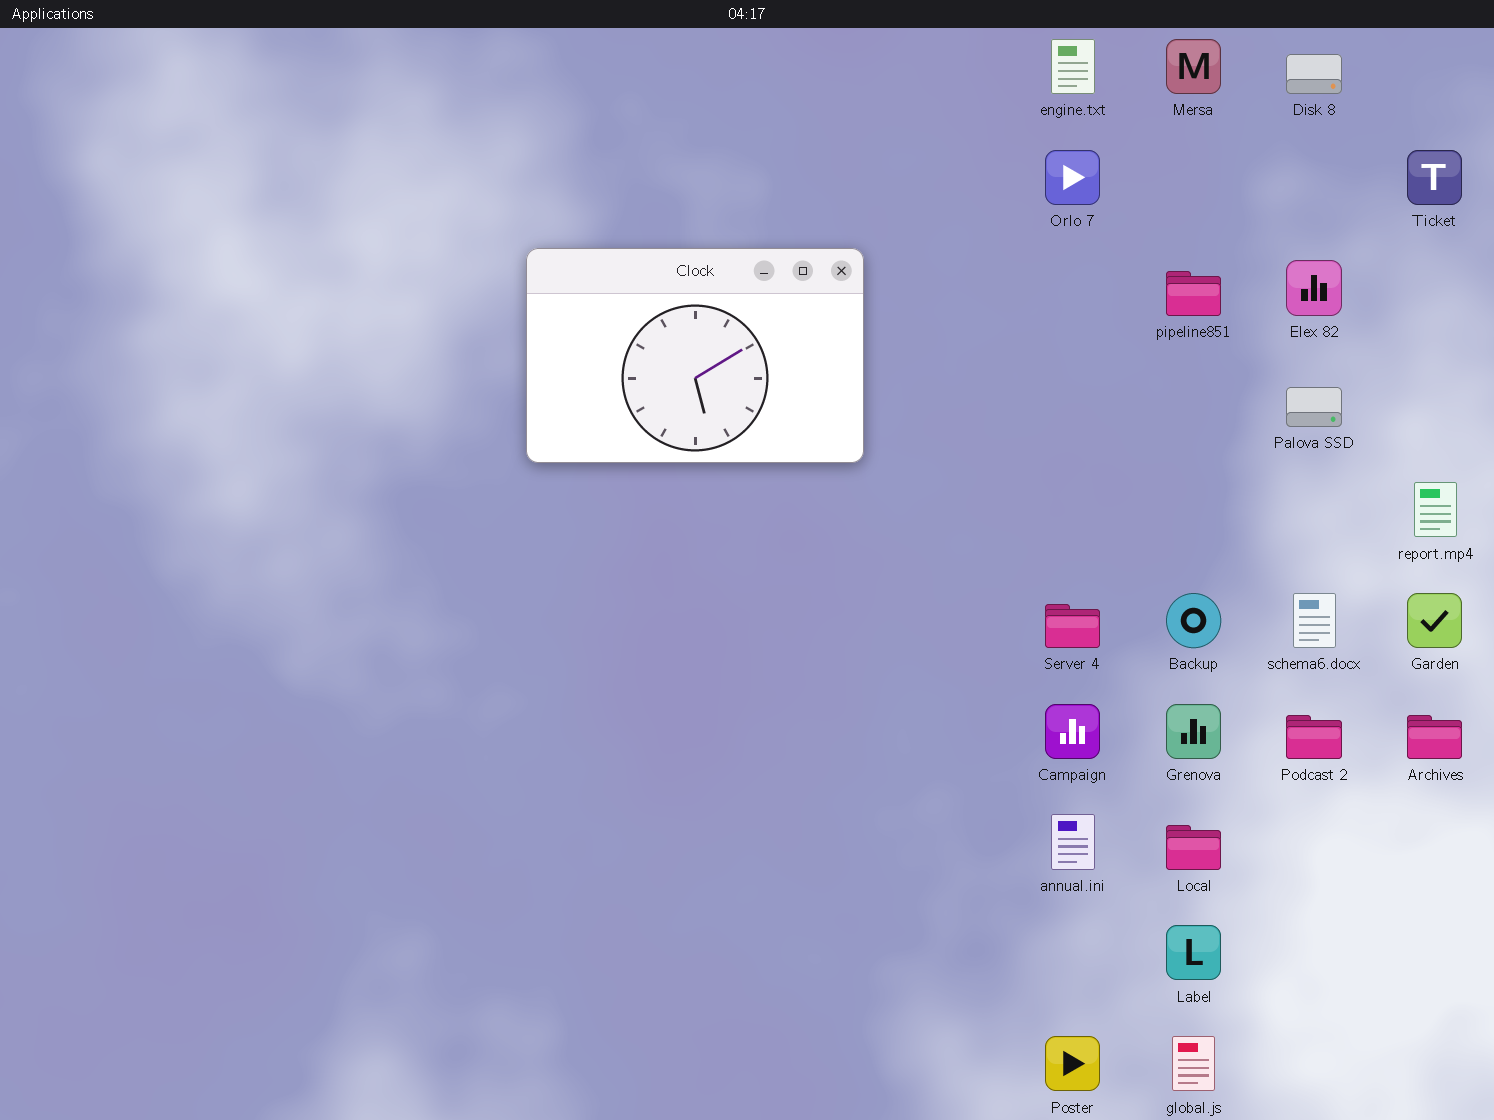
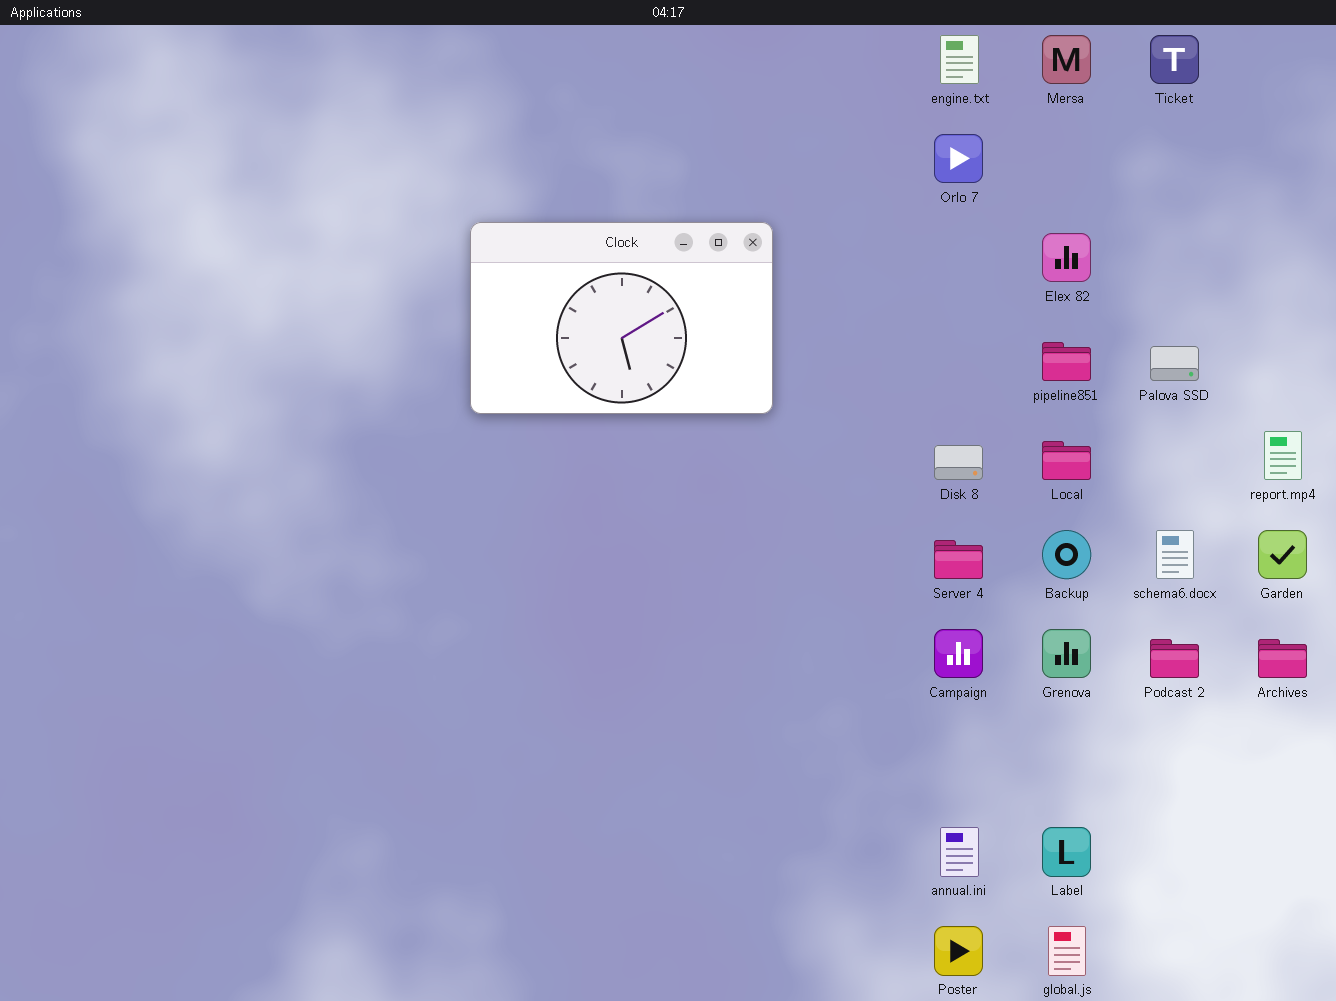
Disk 8: [1286,54,1342,94] -> [934,445,983,480], moved
Ticket: [1407,150,1462,205] -> [1150,35,1199,84], moved
Elex 82: [1286,260,1342,316] -> [1042,233,1091,282], moved
pipeline851: [1166,271,1221,316] -> [1042,342,1091,381], moved
annual.ini: [1051,814,1095,870] -> [940,827,979,877], moved
Local: [1166,825,1221,870] -> [1042,441,1091,480], moved

